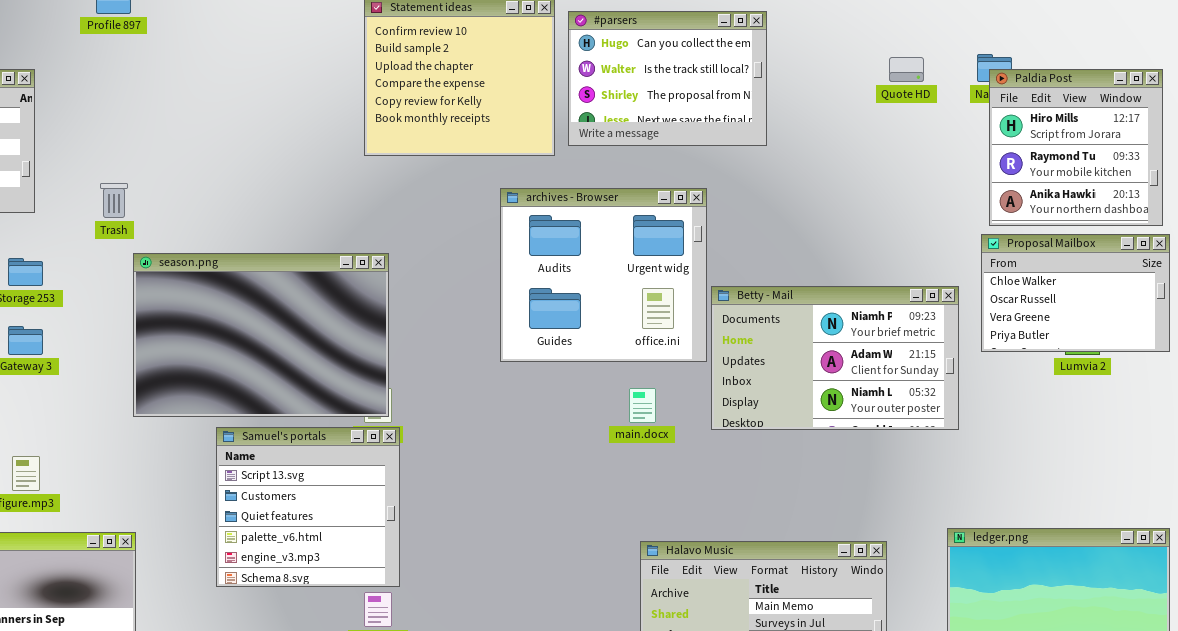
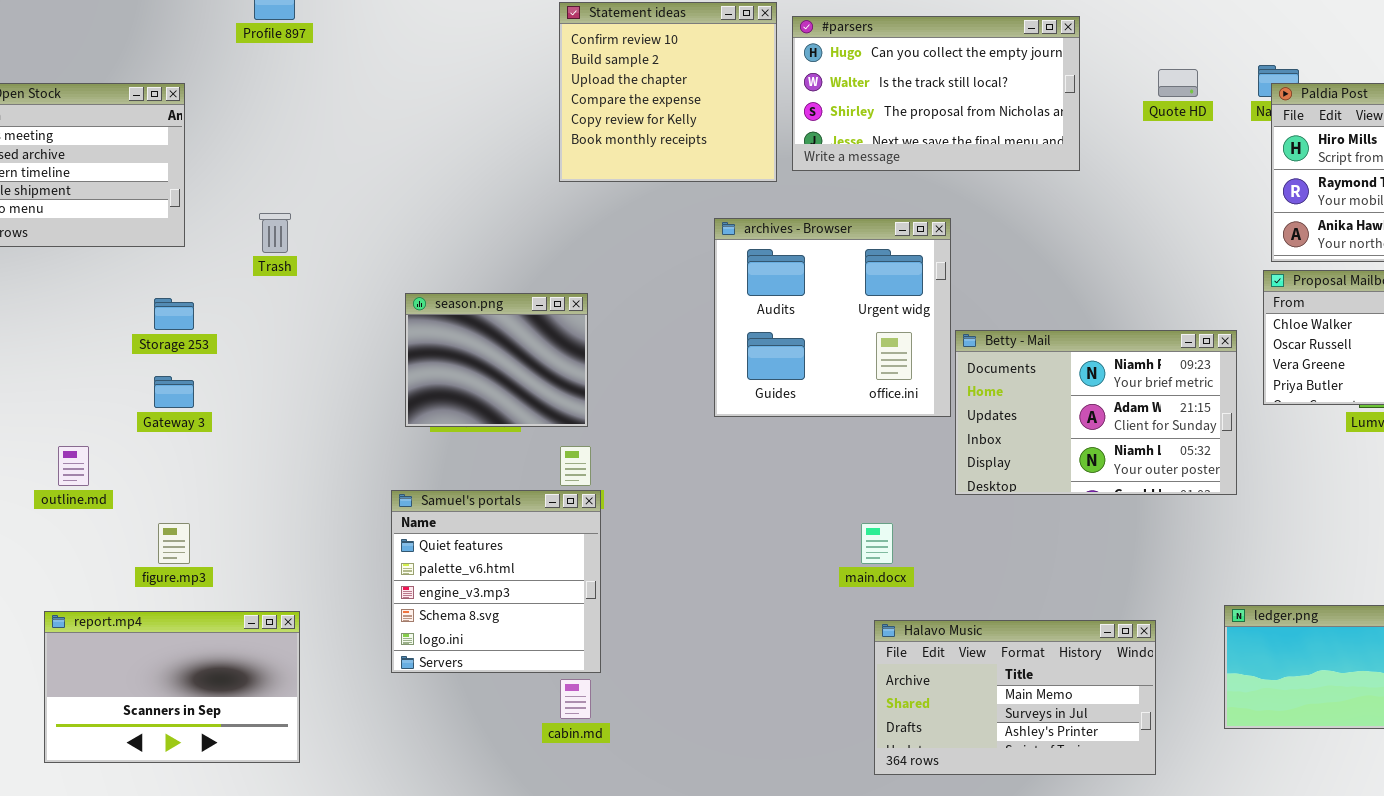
#parsers: [568,11,767,146] -> [792,16,1080,171], resized
season.png: [133,253,389,417] -> [405,293,588,427], resized
main.docx: [629,388,656,423] -> [861,523,893,564], moved
Samuel's portals: [216,427,400,587] -> [391,490,601,673], scrolled down 2 rows

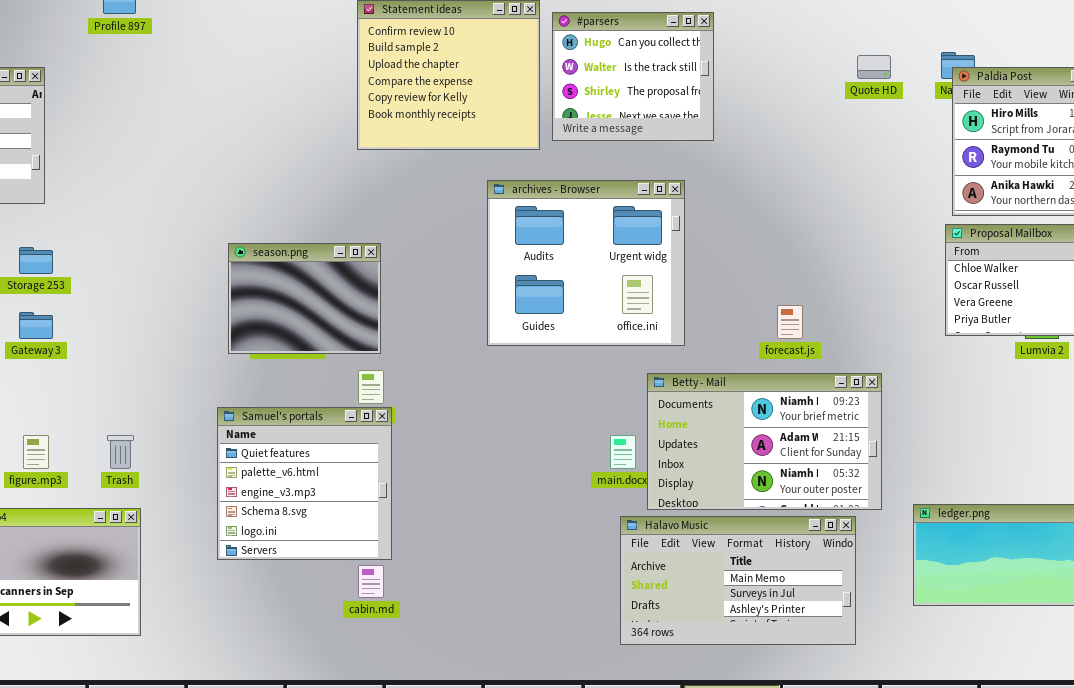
#parsers: [792,16,1080,171] -> [552,12,714,141], resized
Trash: [259,213,291,253] -> [107,435,134,469], moved
Betty - Mail: [955,330,1237,495] -> [647,373,882,510], moved

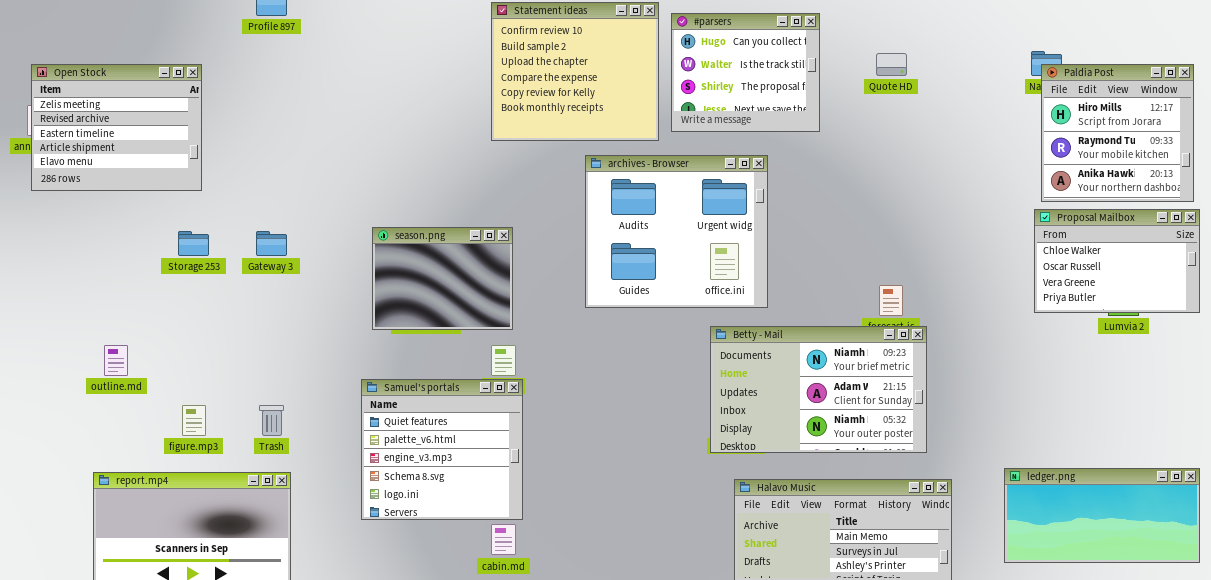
Quote HD: [857,55,891,79] -> [876,53,907,76], moved
archives - Browser: [487,180,685,346] -> [585,155,768,308], moved
Gateway 3: [19,312,53,339] -> [256,231,287,256], moved
Betty - Mail: [647,373,882,510] -> [710,326,927,453], moved

